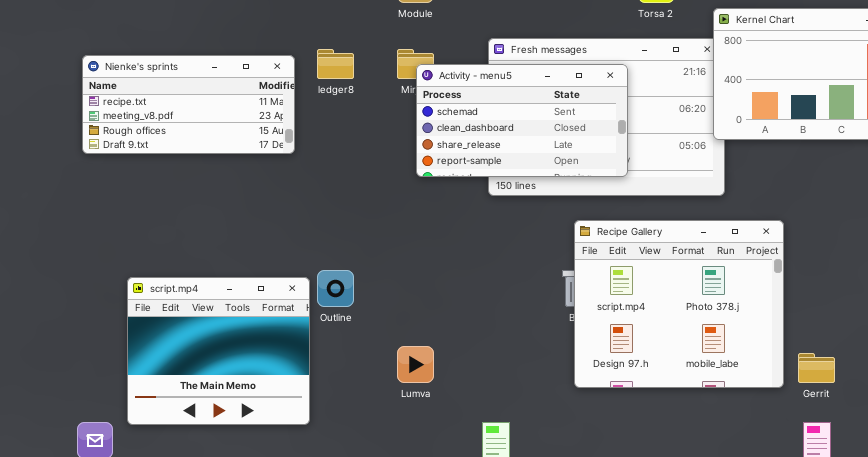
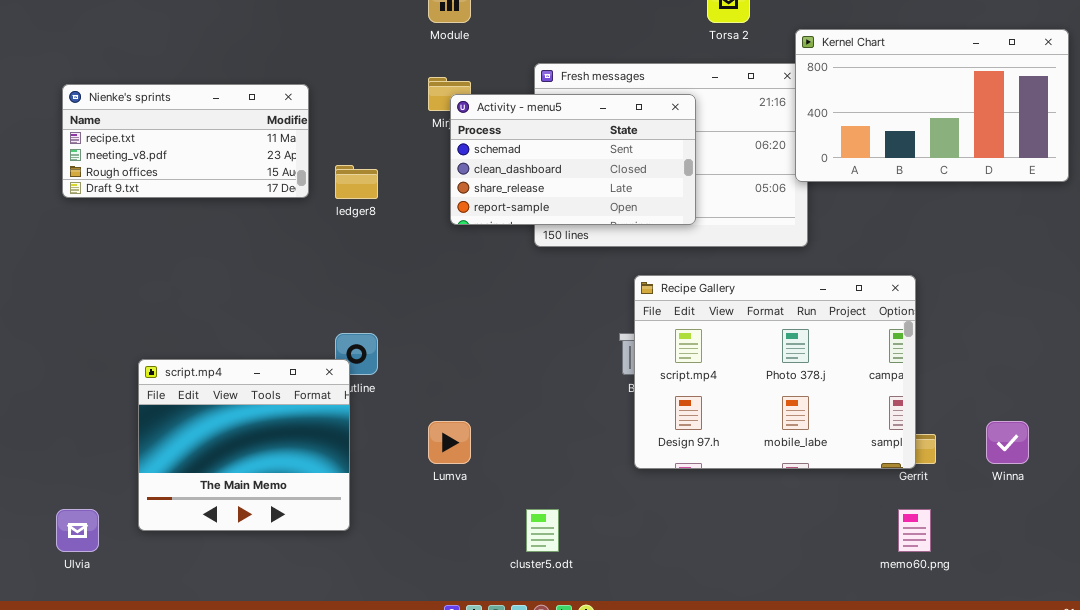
ledger8: [317,49,354,79] -> [335,165,378,199], moved
Recipe Gallery: [574,220,784,388] -> [634,275,916,469], resized
script.mp4: [127,277,310,425] -> [138,359,350,531], moved

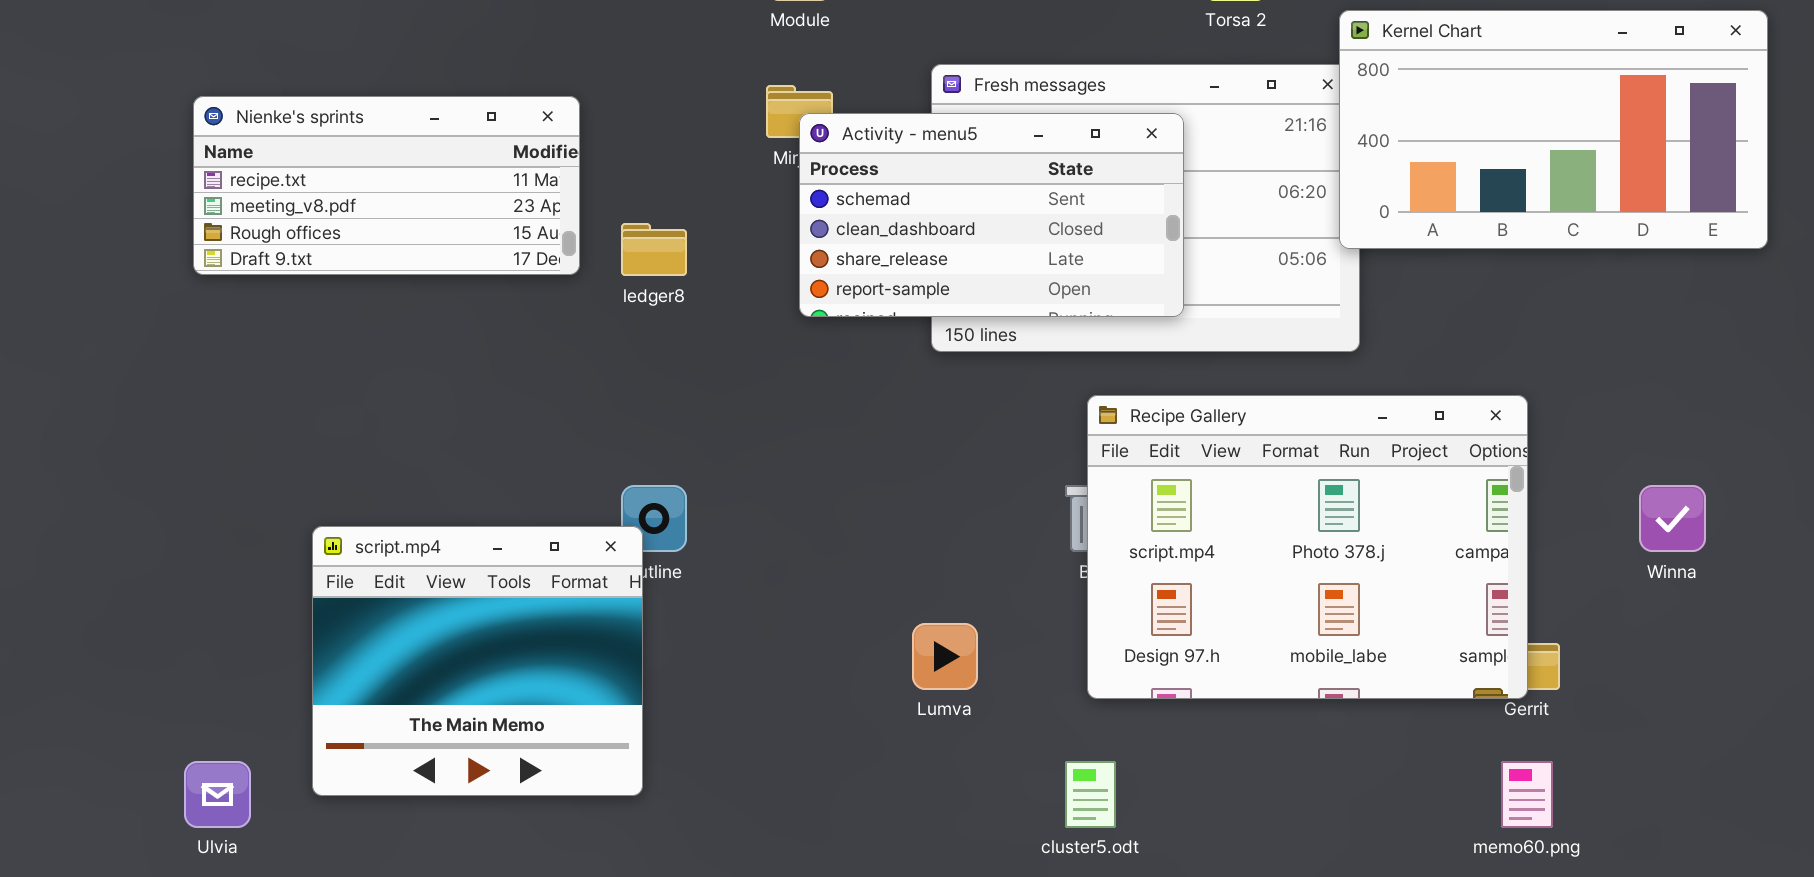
Lumva: [428,421,471,464] -> [912,623,978,690], moved
Winna: [986,421,1029,464] -> [1639,485,1706,552], moved
cluster5.odt: [526,509,559,552] -> [1065,761,1116,828], moved

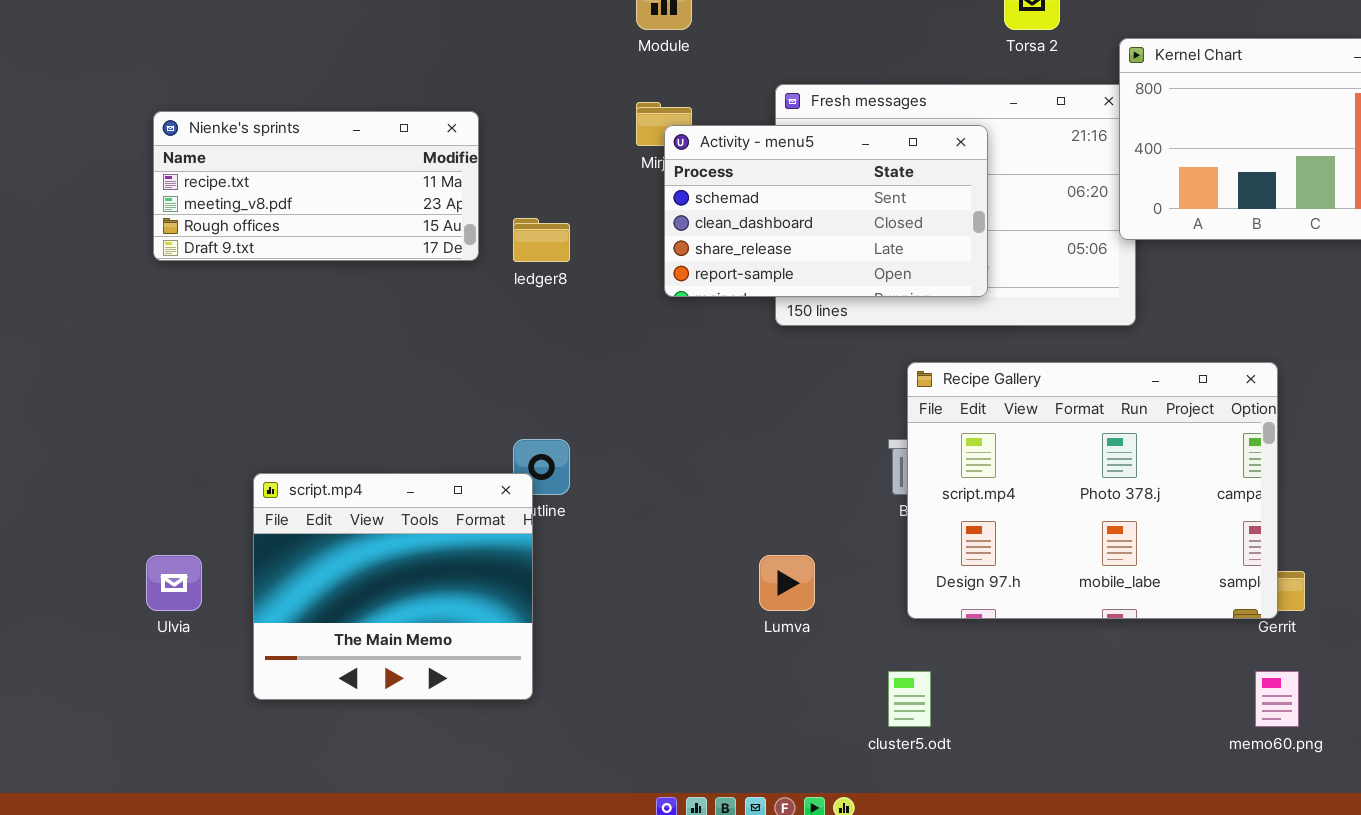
Ulvia: [184,761,251,828] -> [146,555,202,611], moved

